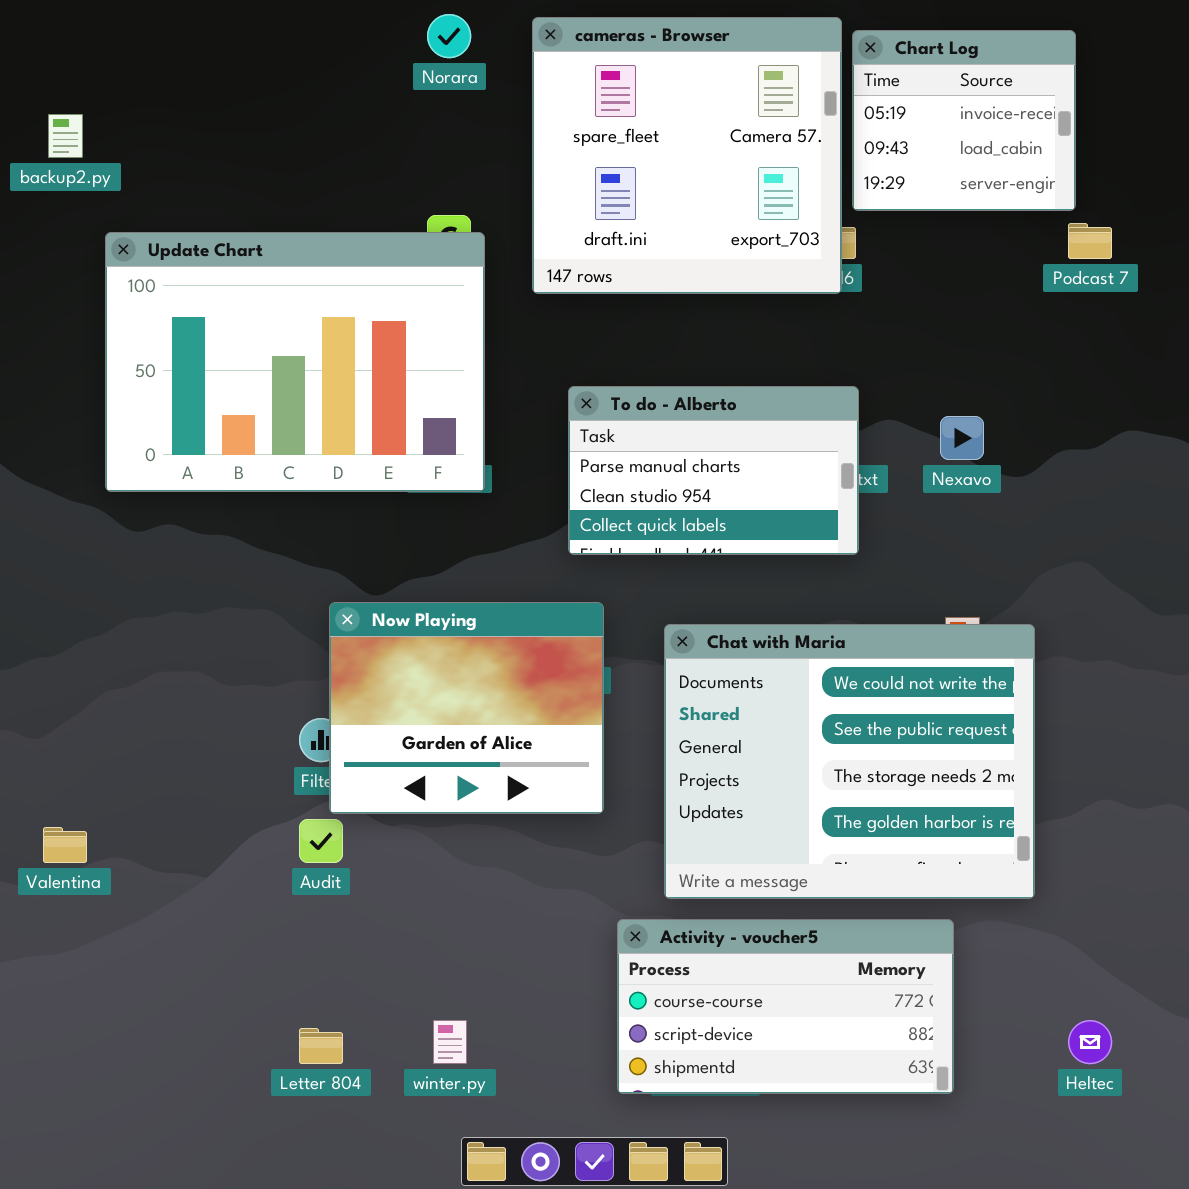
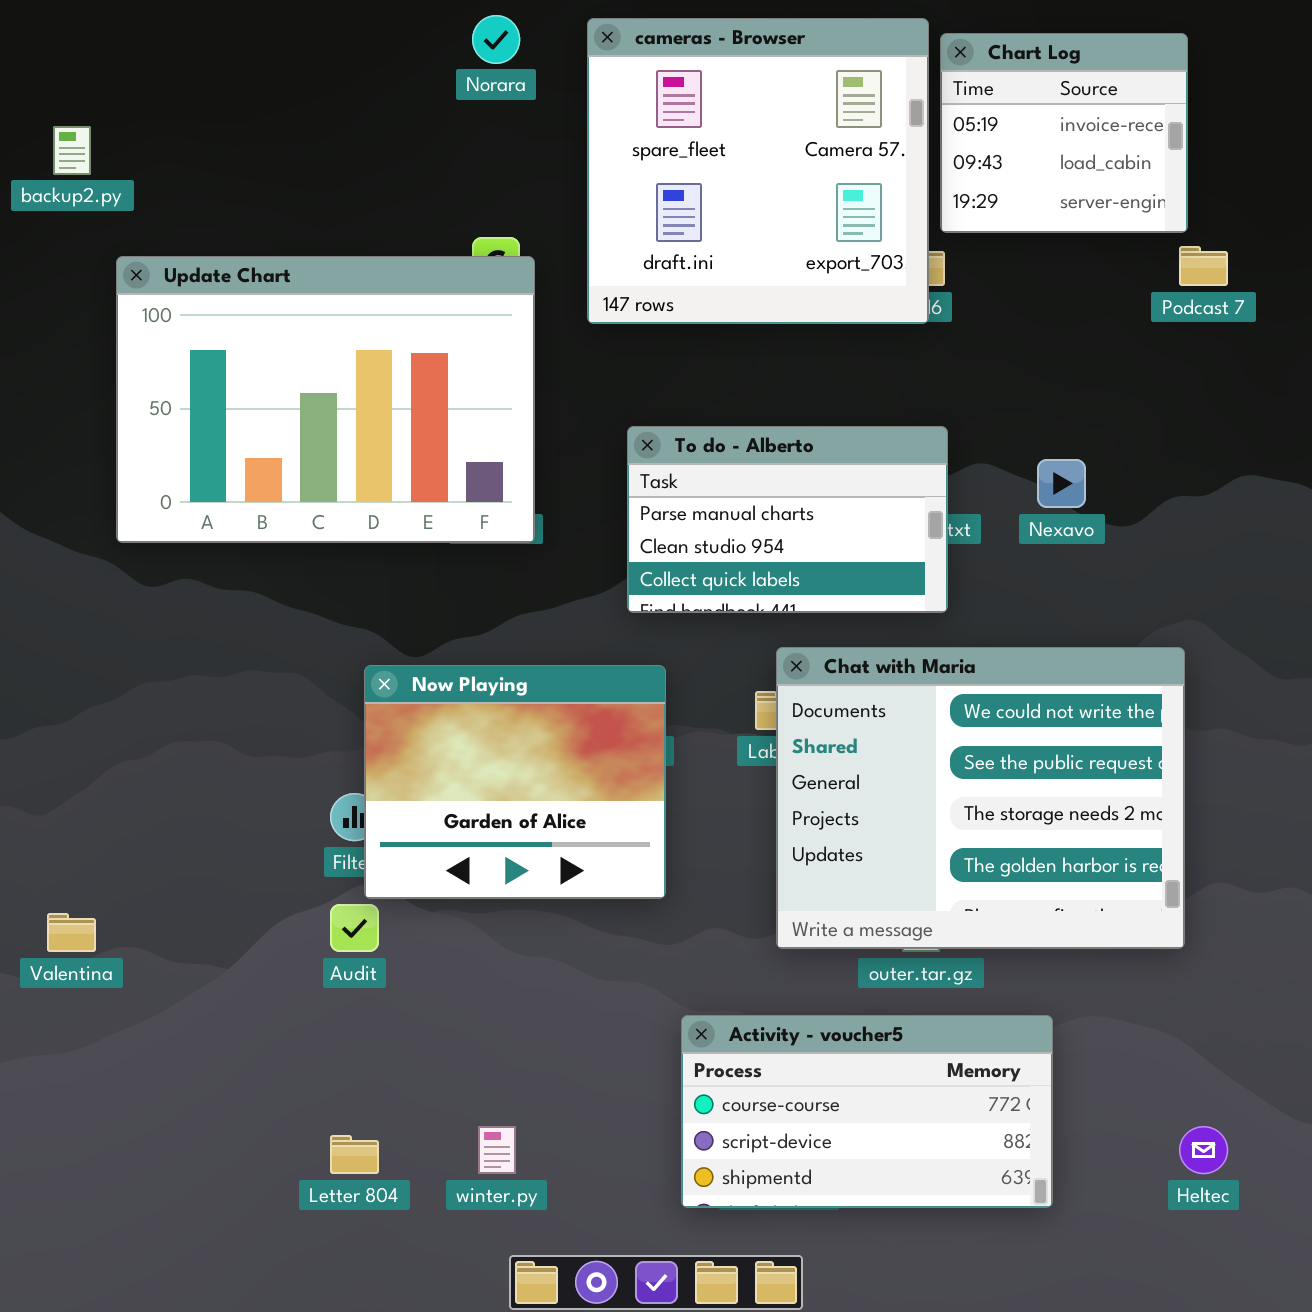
Chat with Maria: [664,624,1035,899] -> [776,647,1185,949], moved

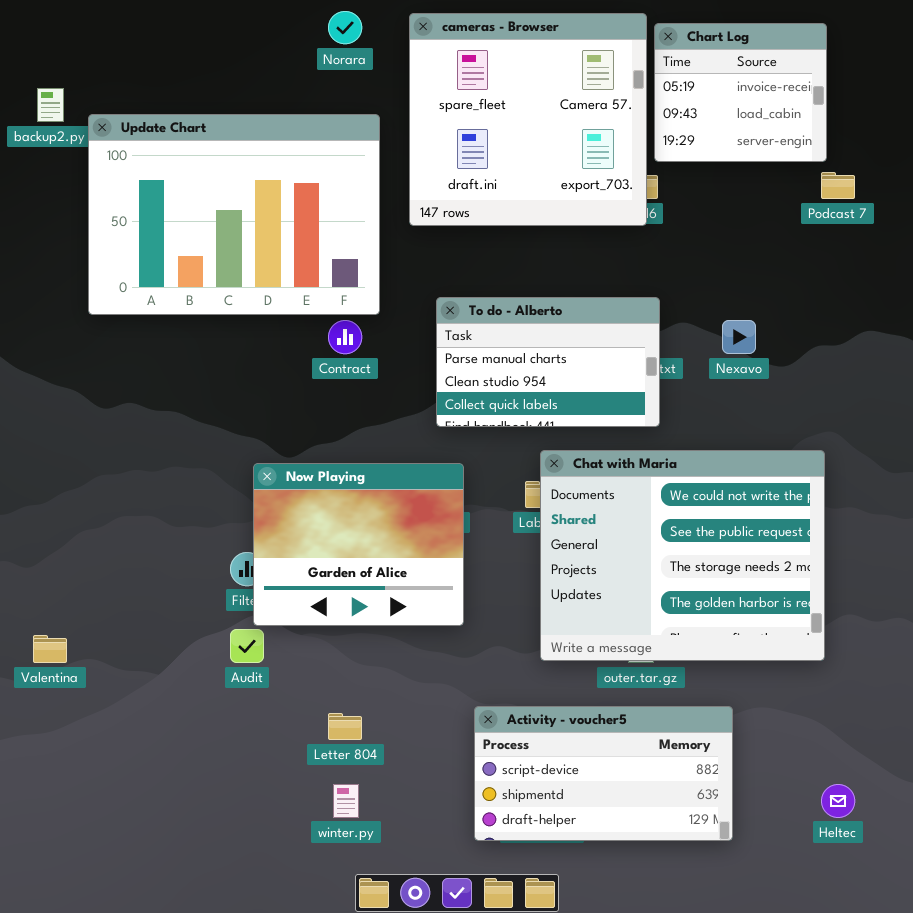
Update Chart: [116,256,535,543] -> [88,114,380,315], moved
Activity - voucher5: [681,1015,1053,1208] -> [474,706,733,841], scrolled down 1 row
Letter 804: [330,1135,379,1174] -> [328,713,362,740], moved

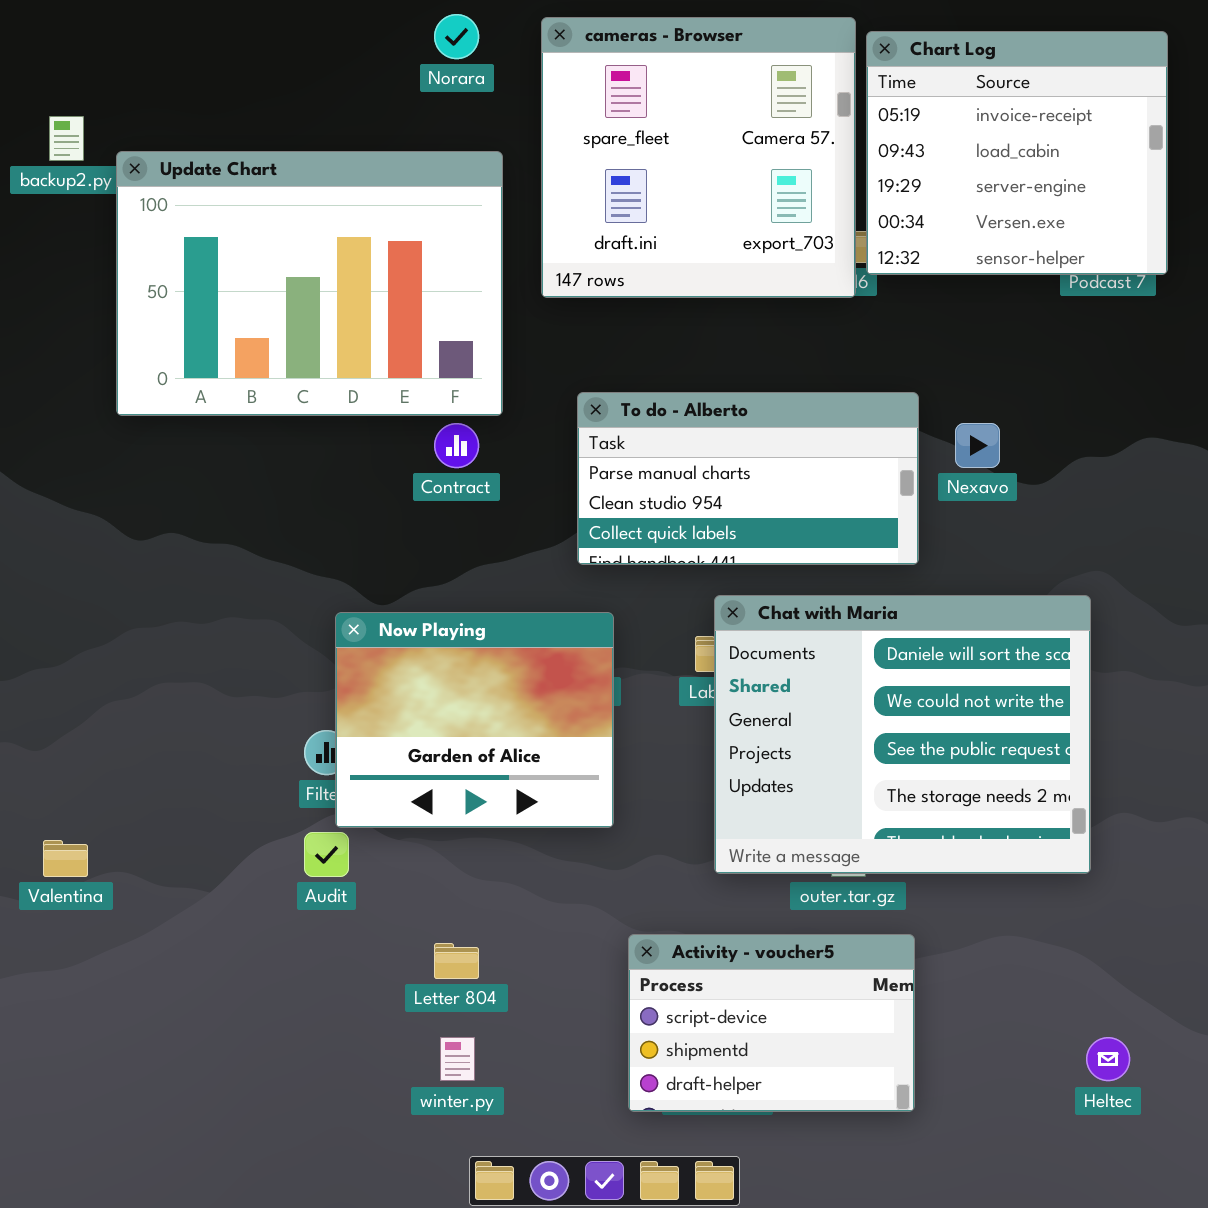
Chart Log: [654,23,827,162] -> [866,31,1168,275], resized
To do - Alberto: [436,297,660,427] -> [577,392,919,565], resized
Chat with Maria: [540,450,825,661] -> [714,595,1091,874], scrolled up 1 row
Activity - voucher5: [474,706,733,841] -> [628,934,915,1112], resized

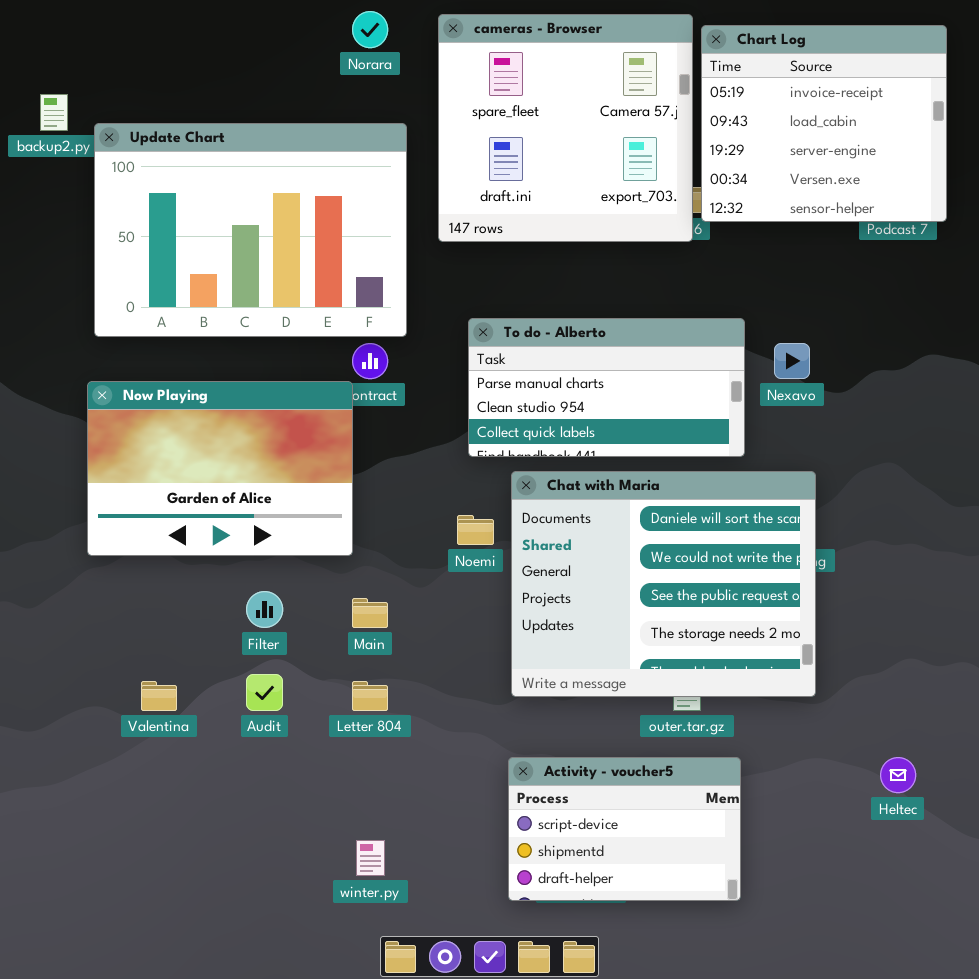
Chat with Maria: [714,595,1091,874] -> [511,471,816,697], moved
Now Playing: [335,612,614,828] -> [87,381,353,556], moved, resized
Valentina: [43,840,88,877] -> [141,681,177,711], moved
Letter 804: [434,943,479,979] -> [352,681,388,711], moved
Heltec: [1086,1037,1130,1081] -> [880,757,916,793], moved

